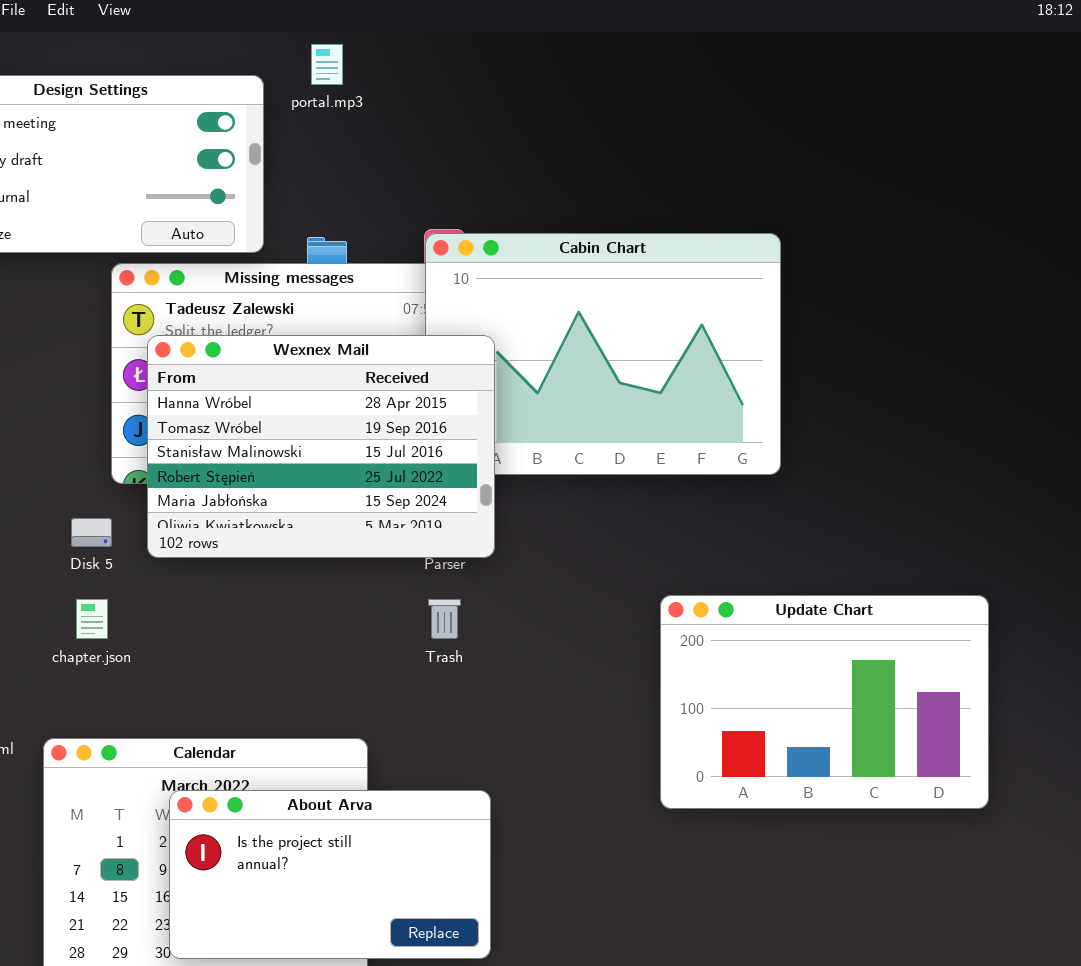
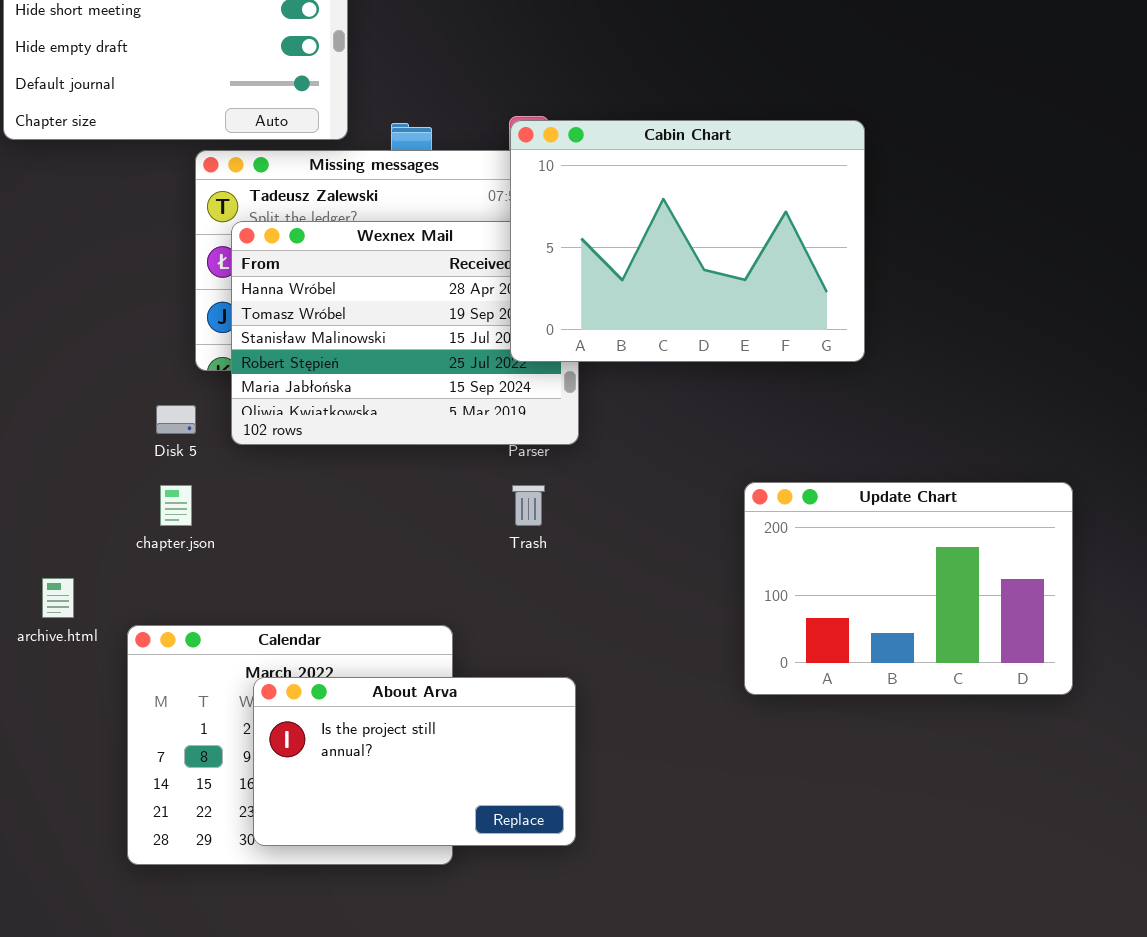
Cabin Chart: [425,233,781,475] -> [510,120,865,362], raised

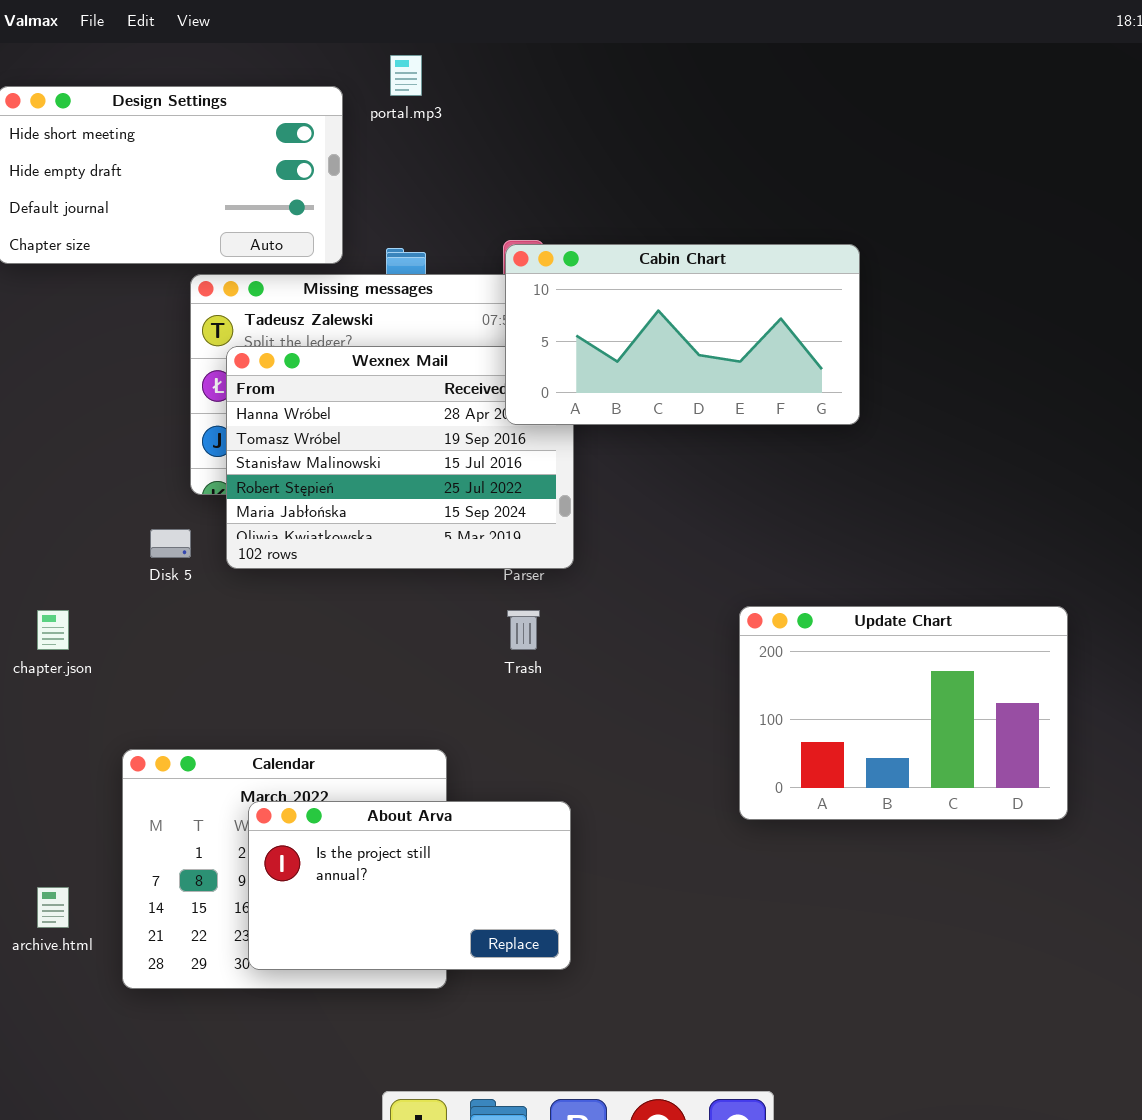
Cabin Chart: [510,120,865,362] -> [505,244,860,425], resized
chapter.json: [160,485,192,526] -> [37,610,69,650], moved
archive.html: [42,578,74,618] -> [37,887,69,928], moved

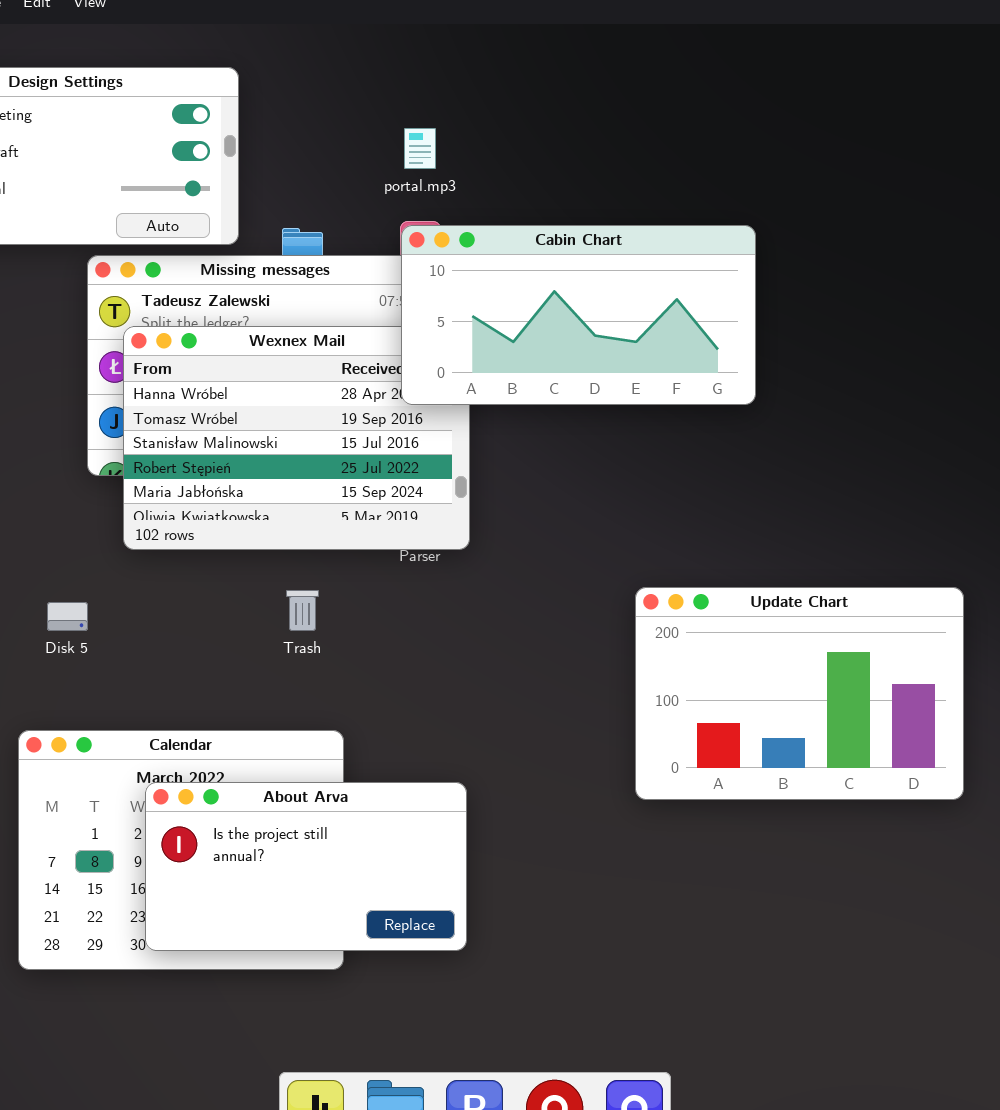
portal.mp3: [390,55,422,96] -> [404,128,436,169], moved
Disk 5: [150,529,191,558] -> [47,602,88,631], moved
Trash: [507,610,540,650] -> [286,590,319,631], moved

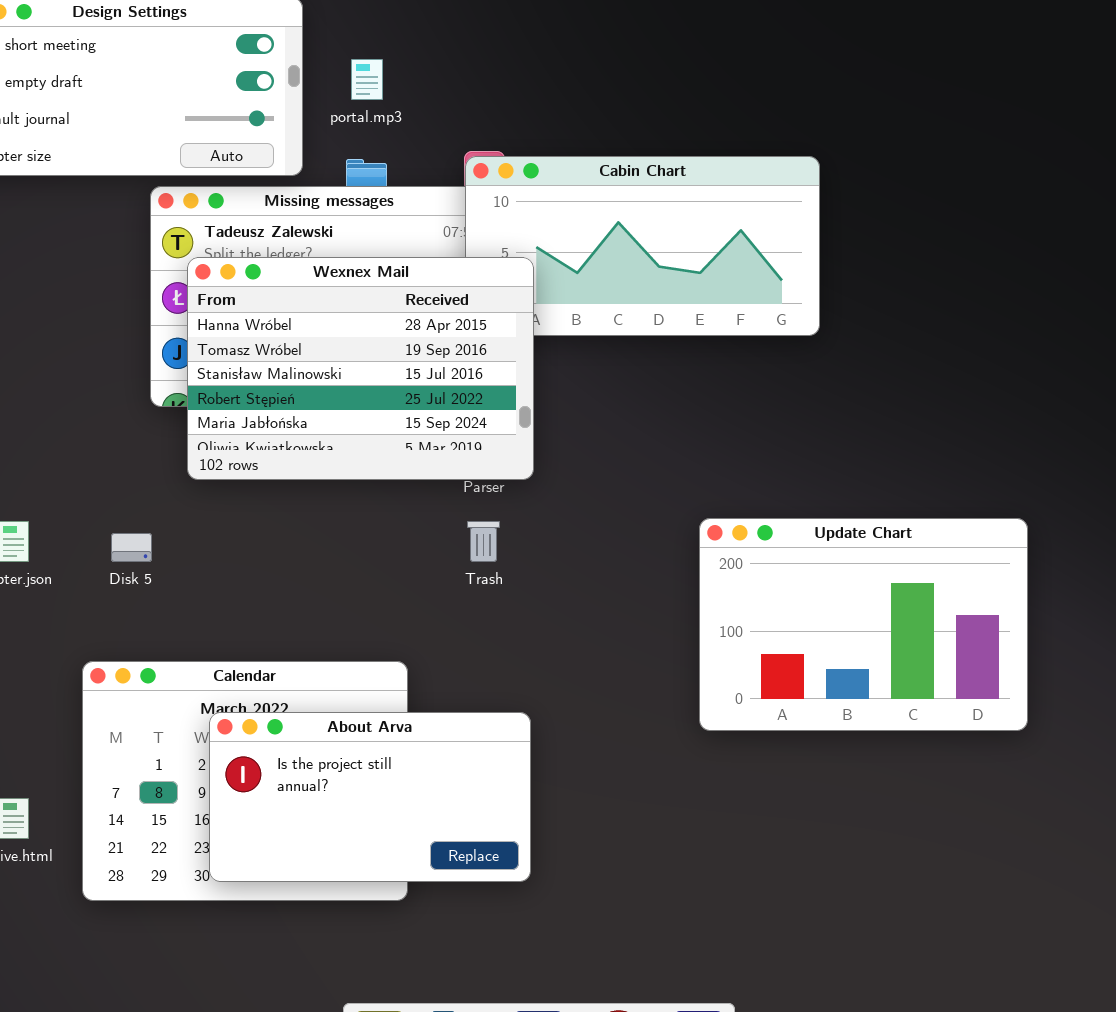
portal.mp3: [404,128,436,169] -> [351,59,383,100], moved
Wexnex Mail: [123,326,470,550] -> [187,257,534,480], raised
Trash: [286,590,319,631] -> [467,521,500,562], moved

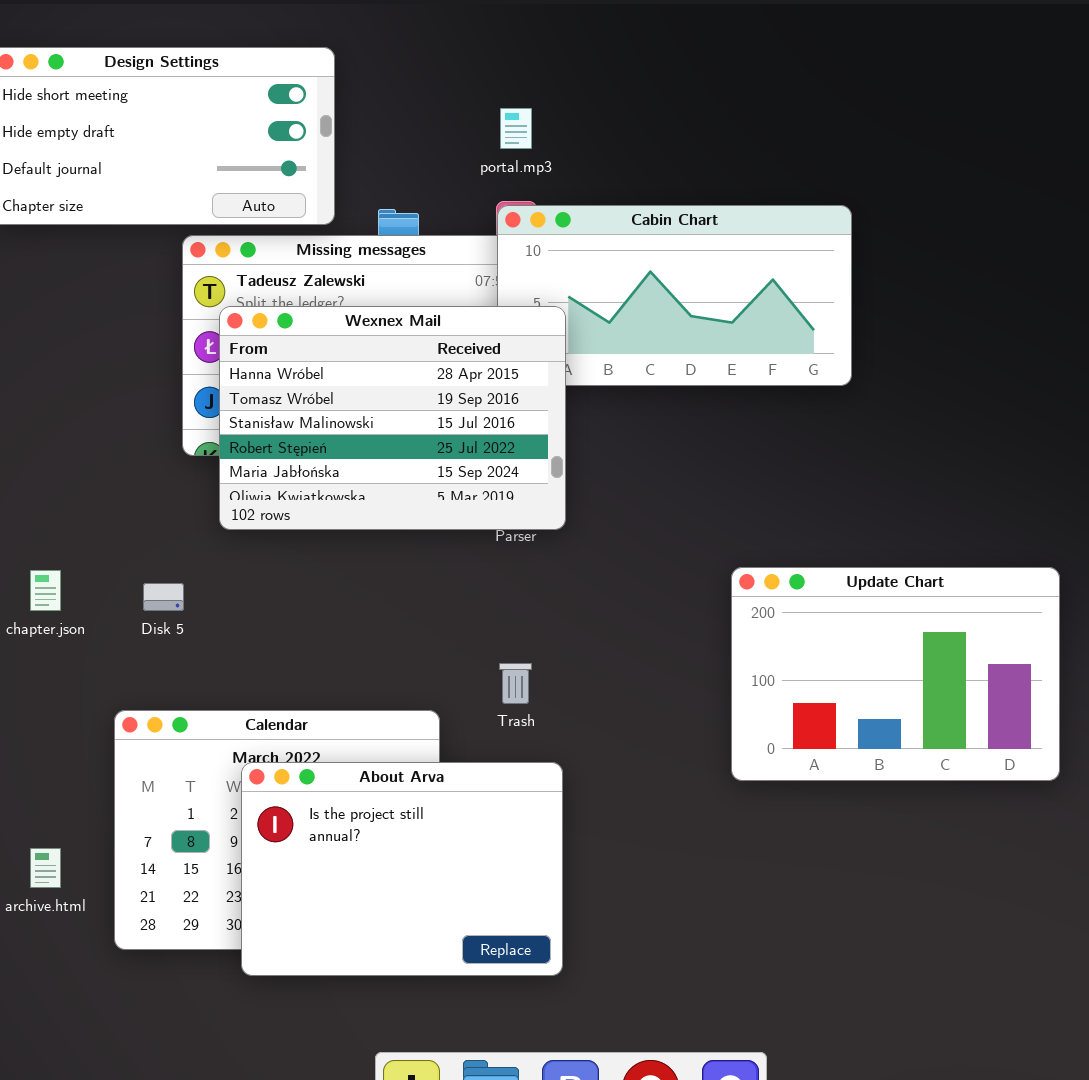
portal.mp3: [351,59,383,100] -> [500,108,532,149], moved
Trash: [467,521,500,562] -> [499,663,532,704], moved
About Arva: [209,712,531,882] -> [241,762,563,976], resized

